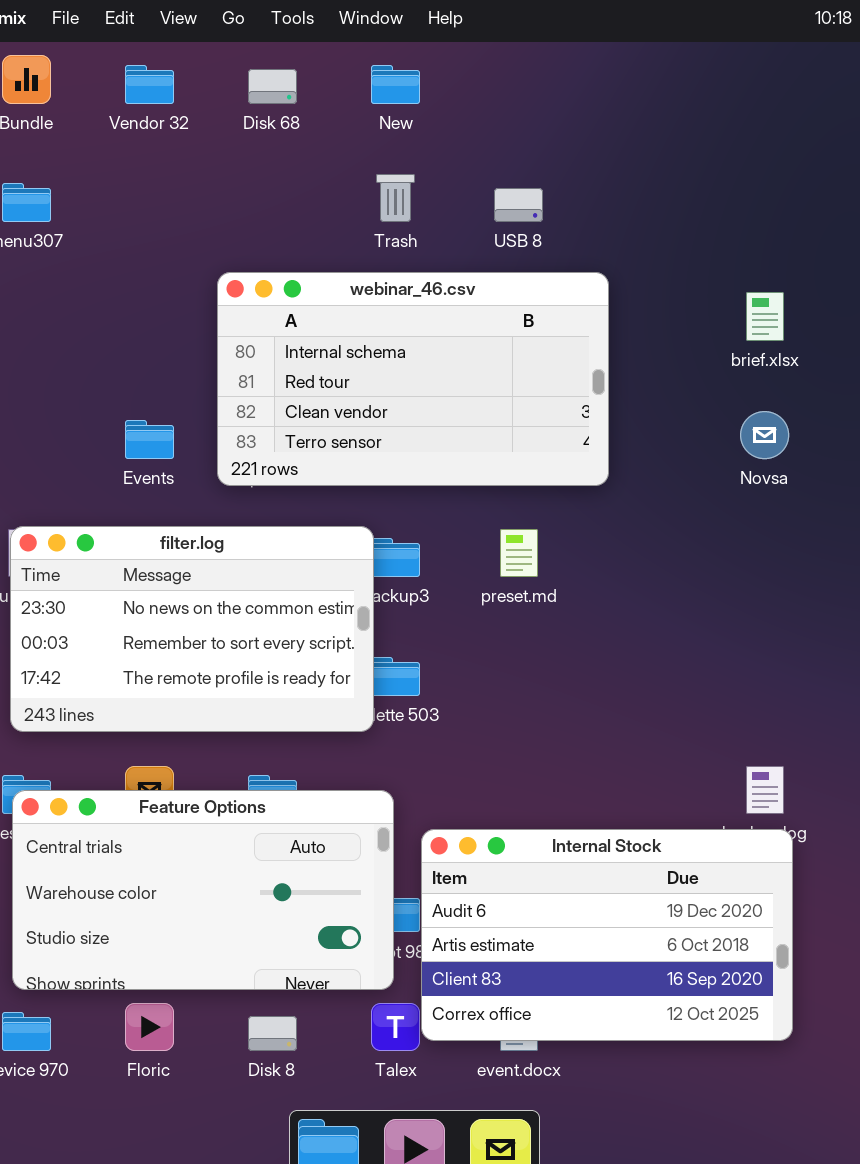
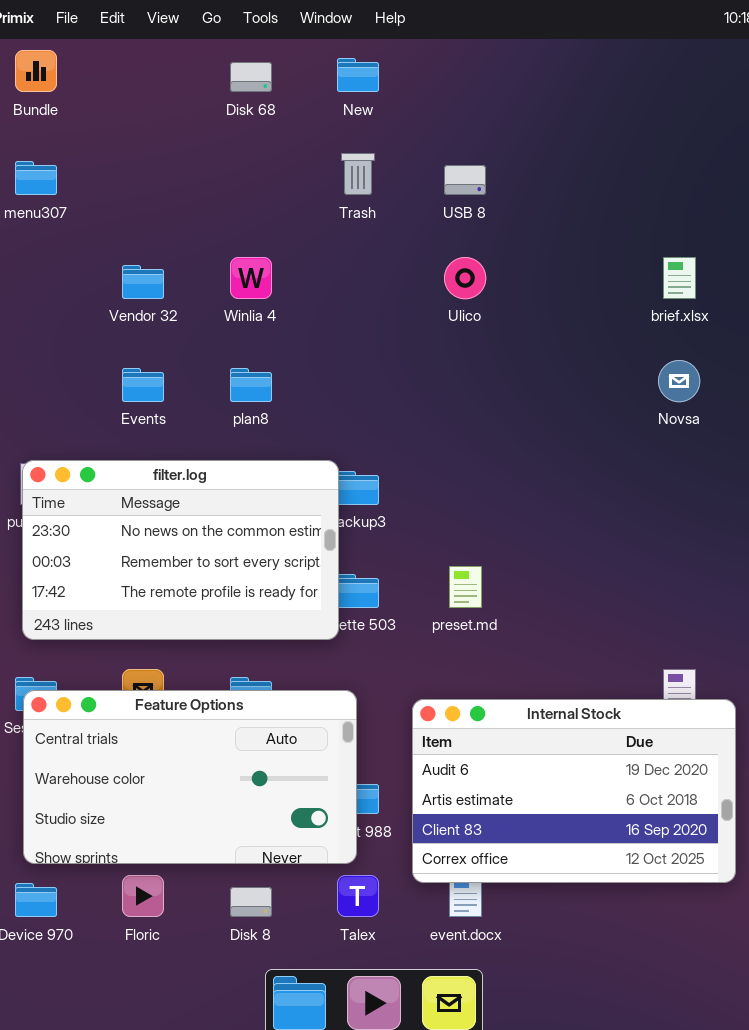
Vendor 32: [125,65,174,104] -> [122,265,164,299], moved
webinar_46.csv: [217,272,609,486] -> none, closed
preset.md: [500,529,538,577] -> [449,566,482,608], moved
Internal Stock: [421,829,793,1041] -> [412,699,736,883], moved

